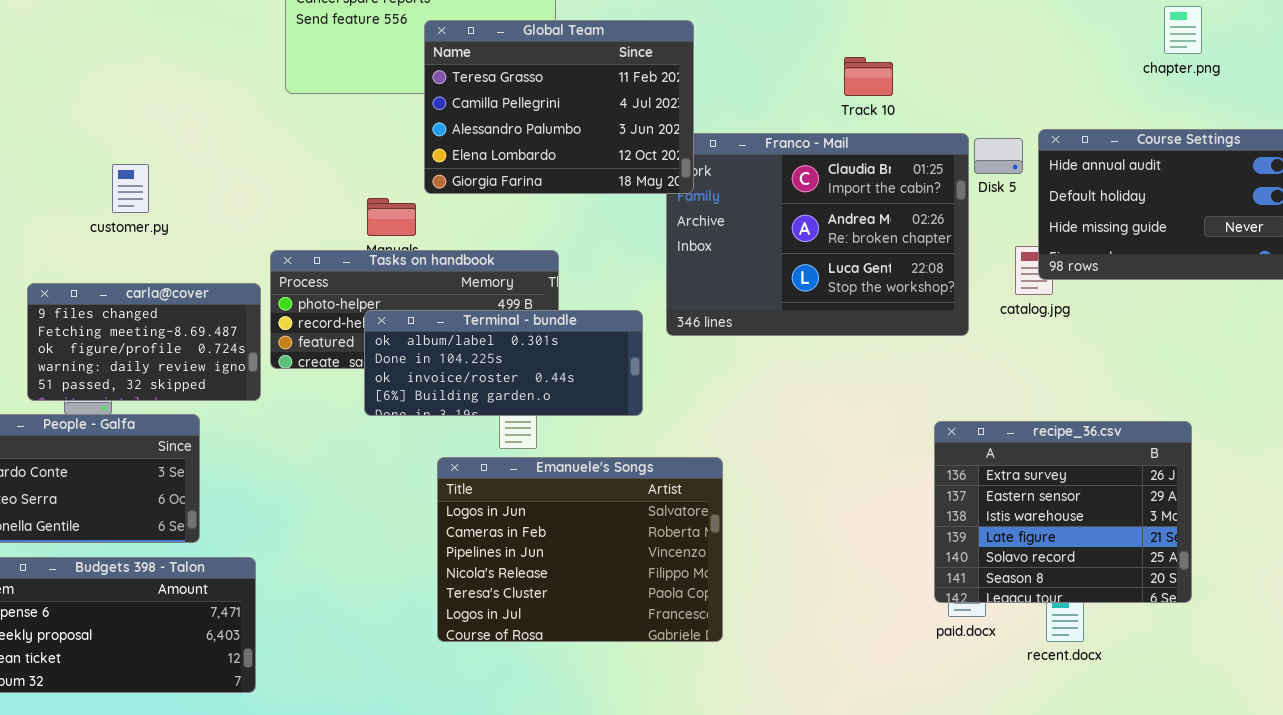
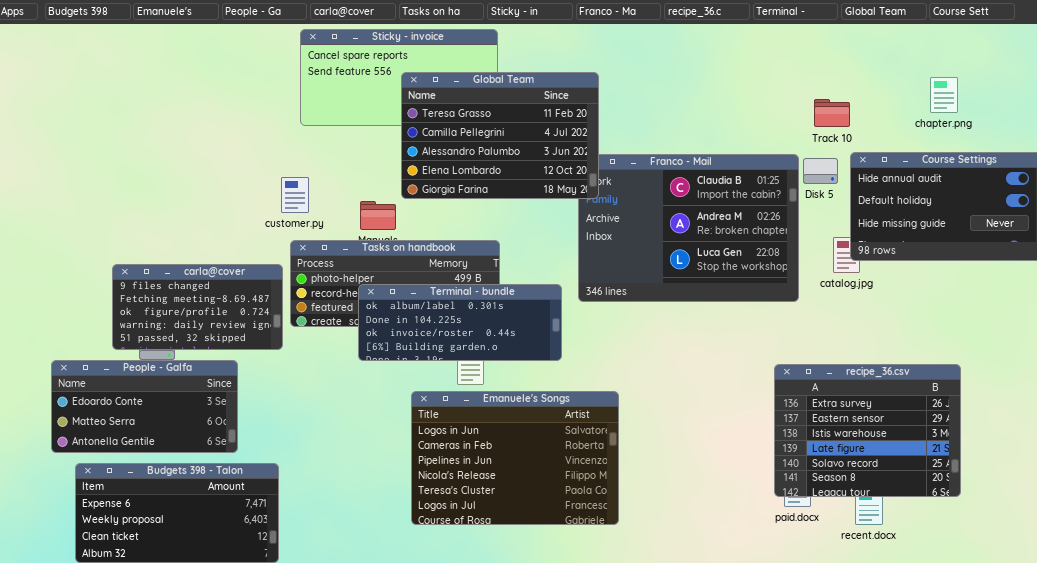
chapter.png: [1164,6,1202,54] -> [930,77,958,113], moved
Track 10: [844,57,893,96] -> [814,99,850,127], moved
customer.py: [112,164,149,213] -> [281,177,309,213], moved

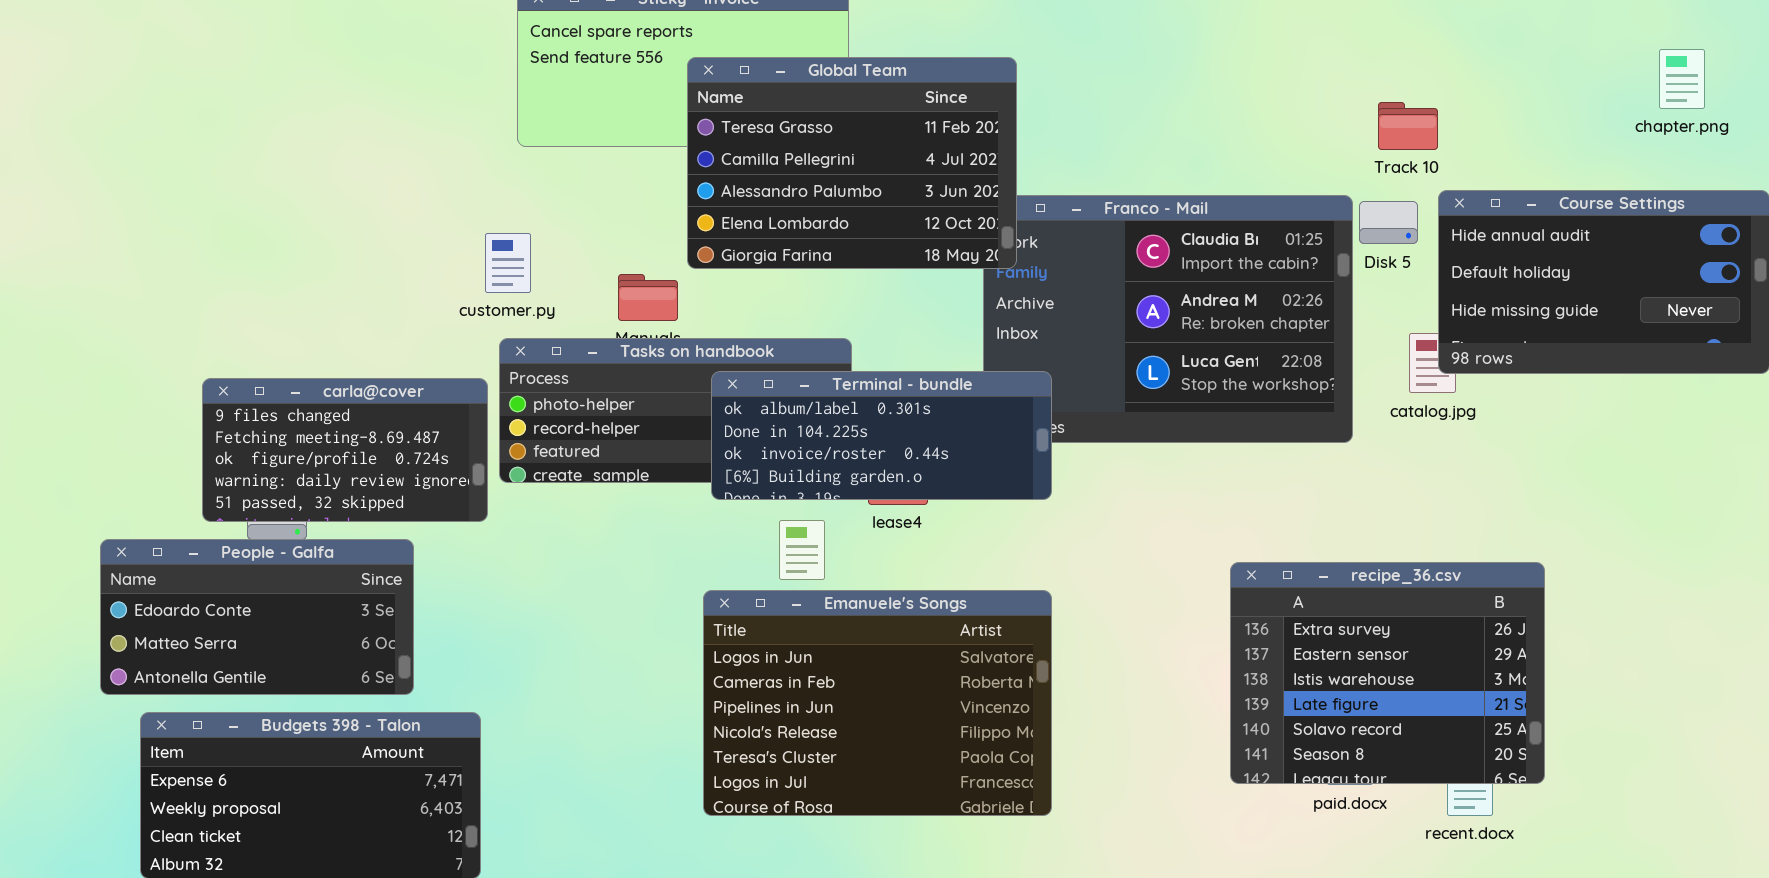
chapter.png: [930,77,958,113] -> [1659,49,1705,109], moved
Terminal - bundle: [358,284,562,361] -> [711,371,1052,500], moved
recipe_36.csv: [774,364,961,497] -> [1230,562,1545,784], moved

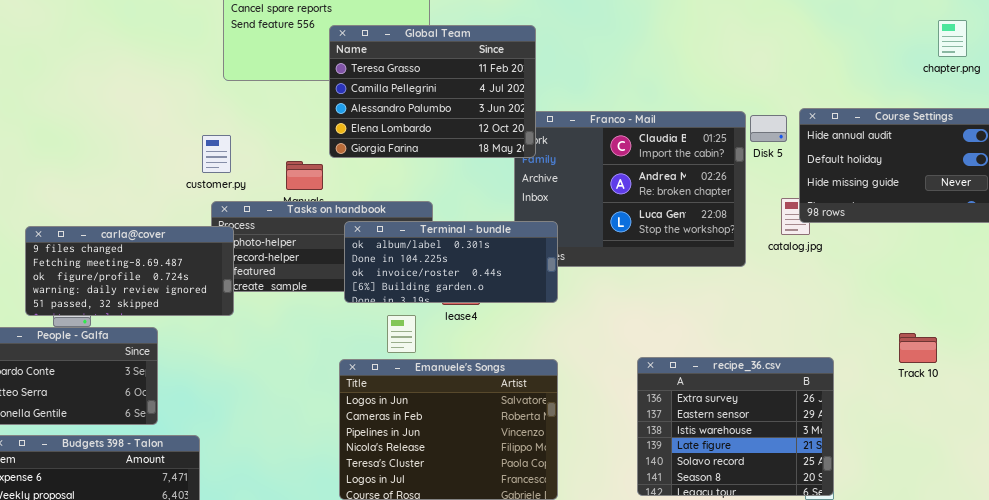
Track 10: [1378,102,1438,150] -> [899,333,937,363], moved
carla@cover: [202,378,488,522] -> [25,226,234,316], resized
recipe_36.csv: [1230,562,1545,784] -> [637,357,834,496], moved

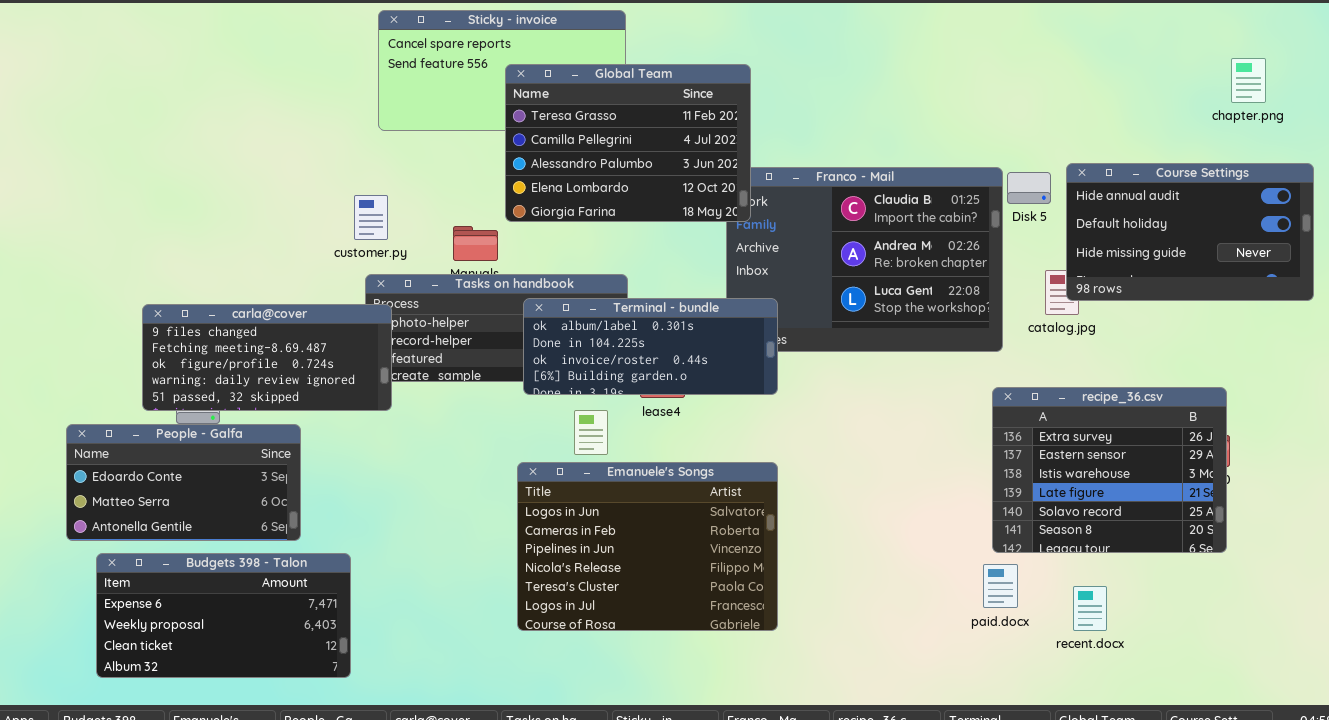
recipe_36.csv: [637,357,834,496] -> [992,387,1227,553], moved

